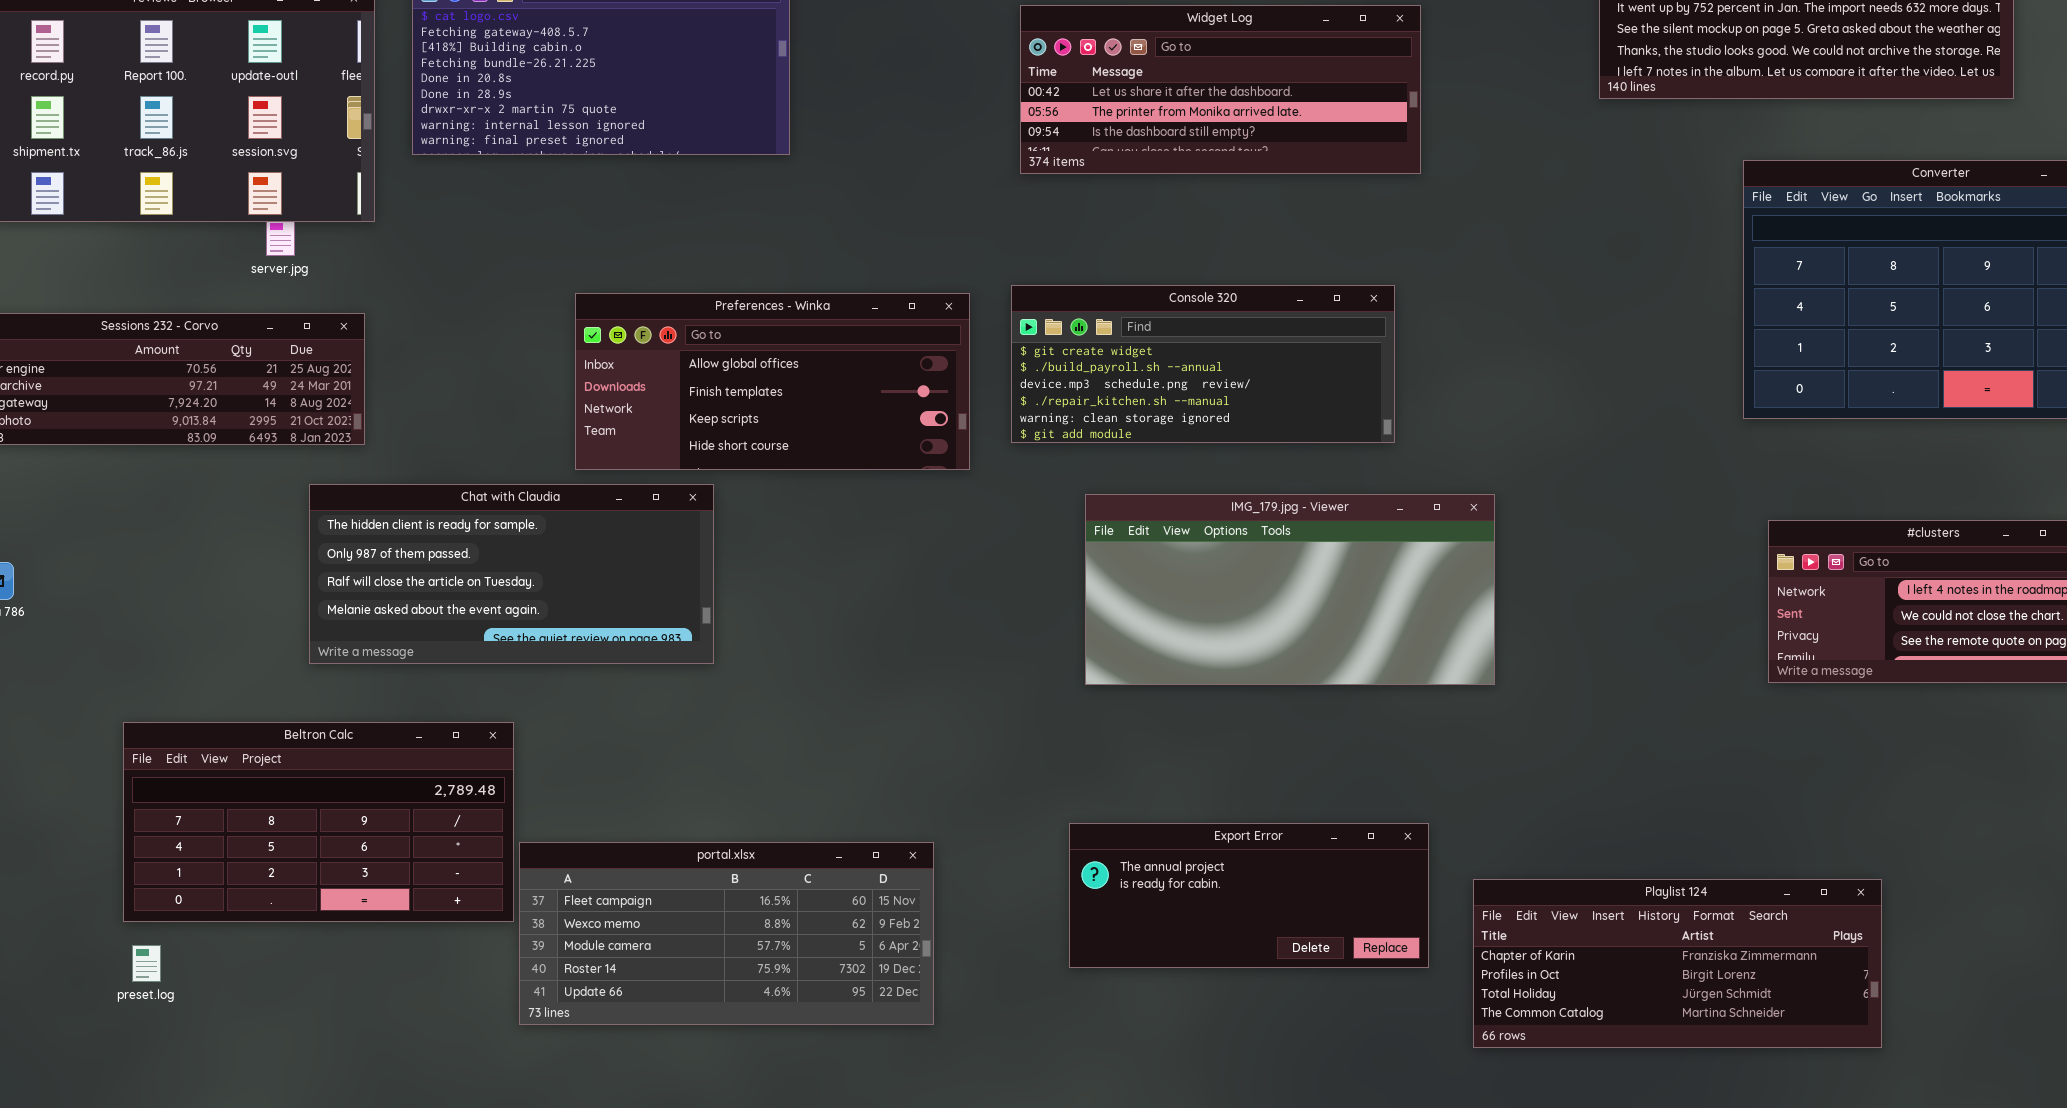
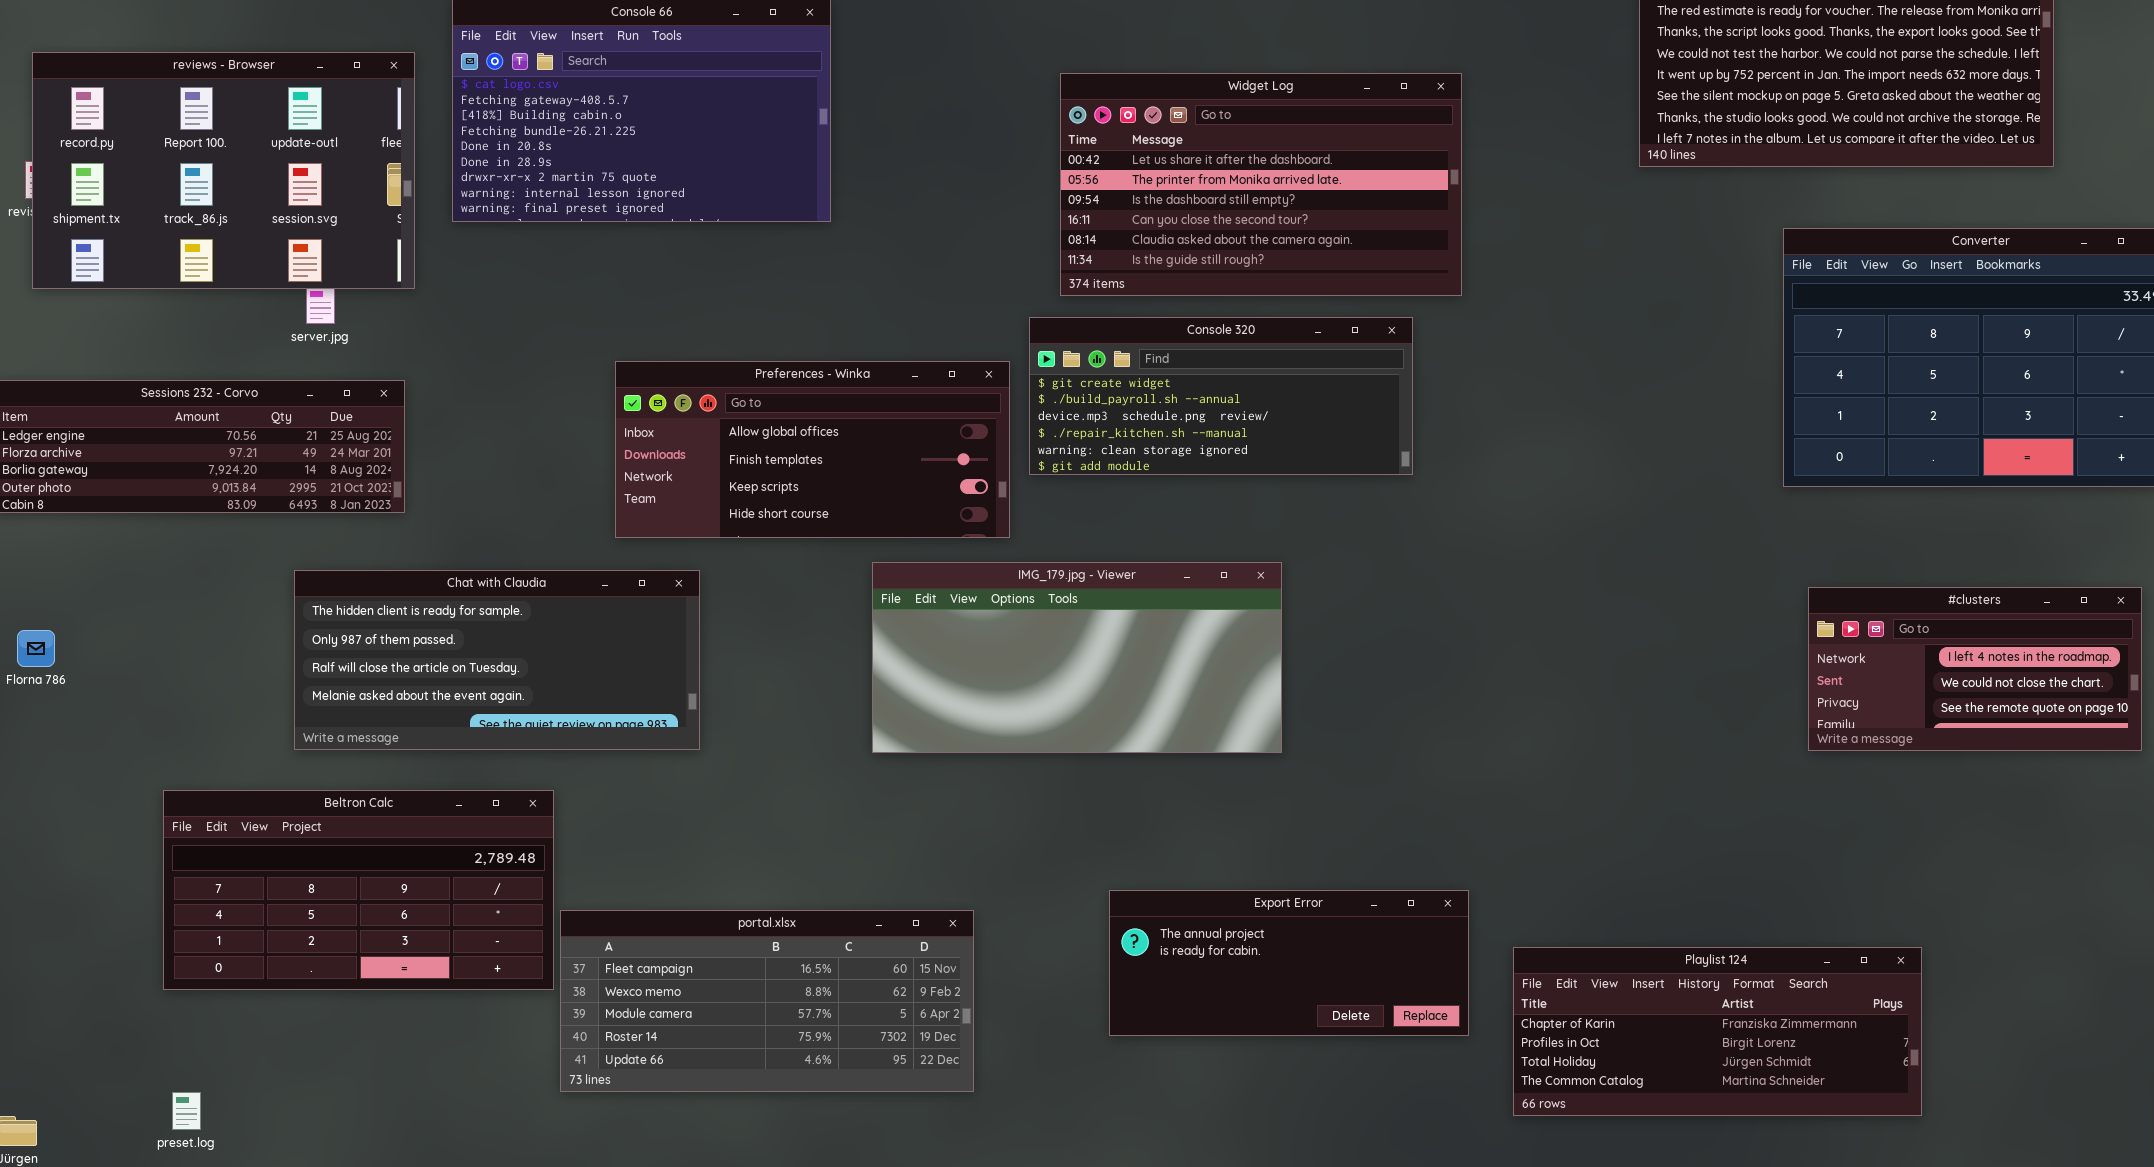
Widget Log: [1020,5,1421,174] -> [1060,73,1462,296], resized
Console 320: [1011,285,1395,443] -> [1029,317,1413,475], moved
Chat with Claudia: [309,484,714,664] -> [294,570,700,750], moved
IMG_179.jpg - Viewer: [1085,494,1495,685] -> [872,562,1282,753], moved
preset.log: [132,945,161,982] -> [172,1092,201,1130], moved

